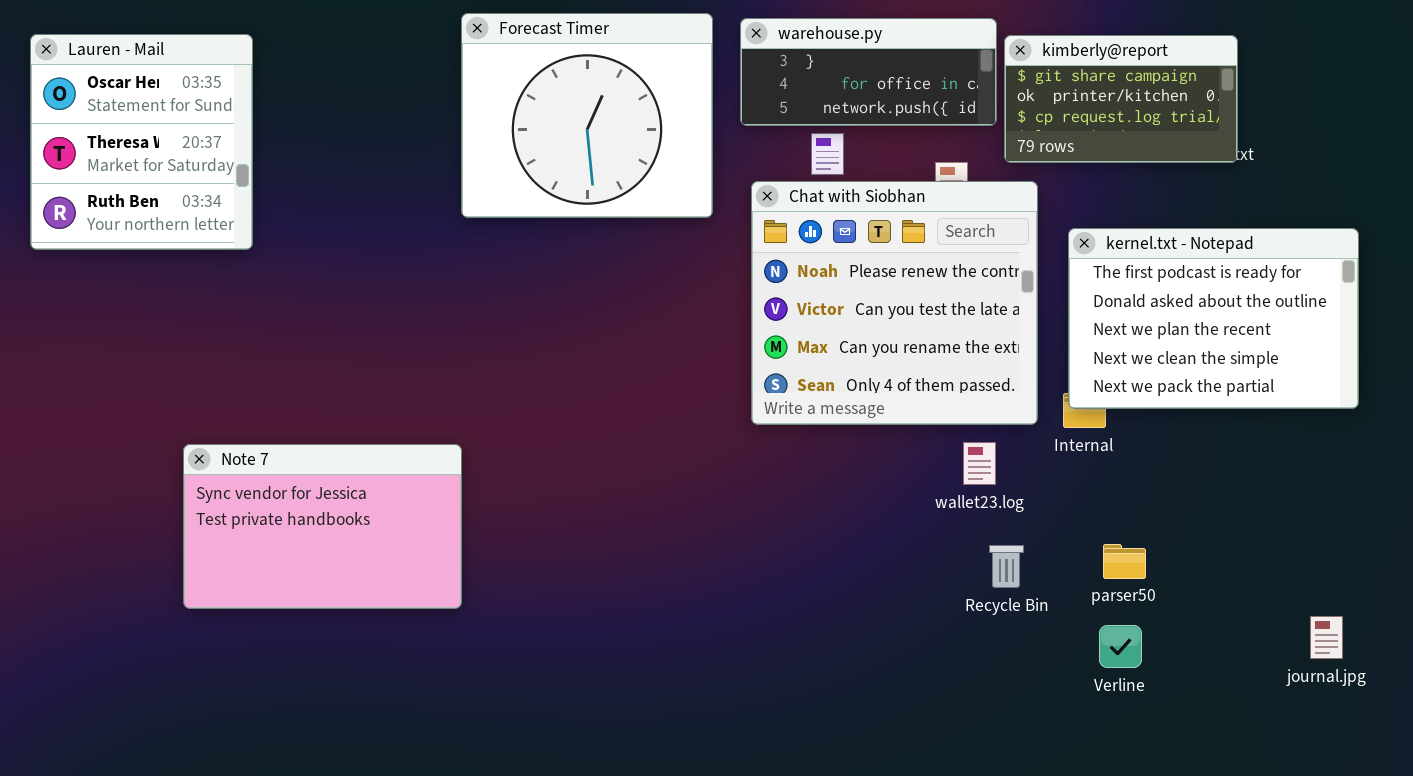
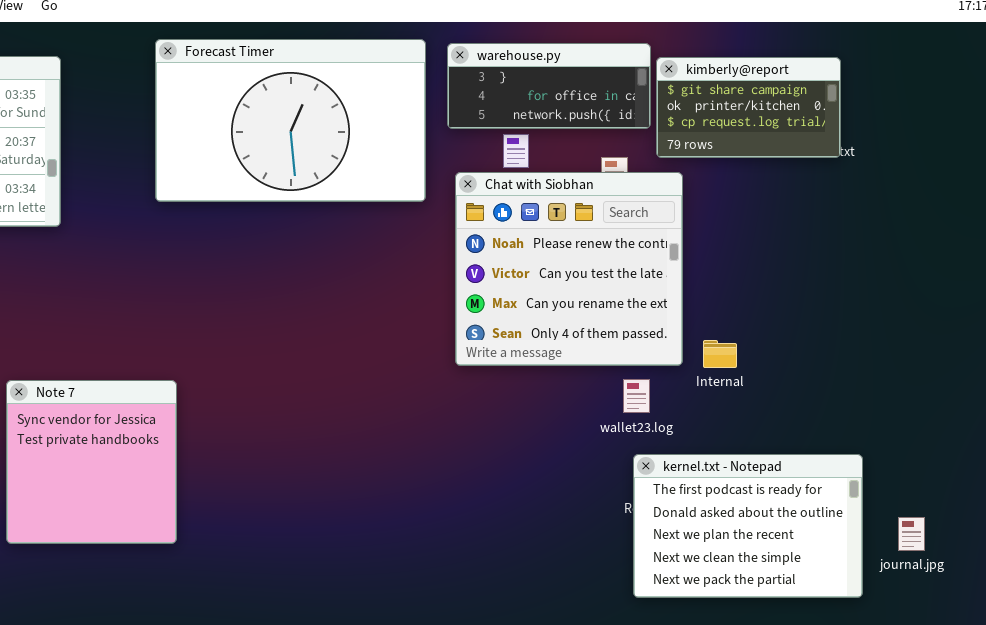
Forecast Timer: [461,13,713,218] -> [155,39,426,202], resized
kernel.txt - Notepad: [1068,228,1359,409] -> [633,454,863,598], moved
Note 7: [183,444,462,609] -> [6,380,177,544], resized

